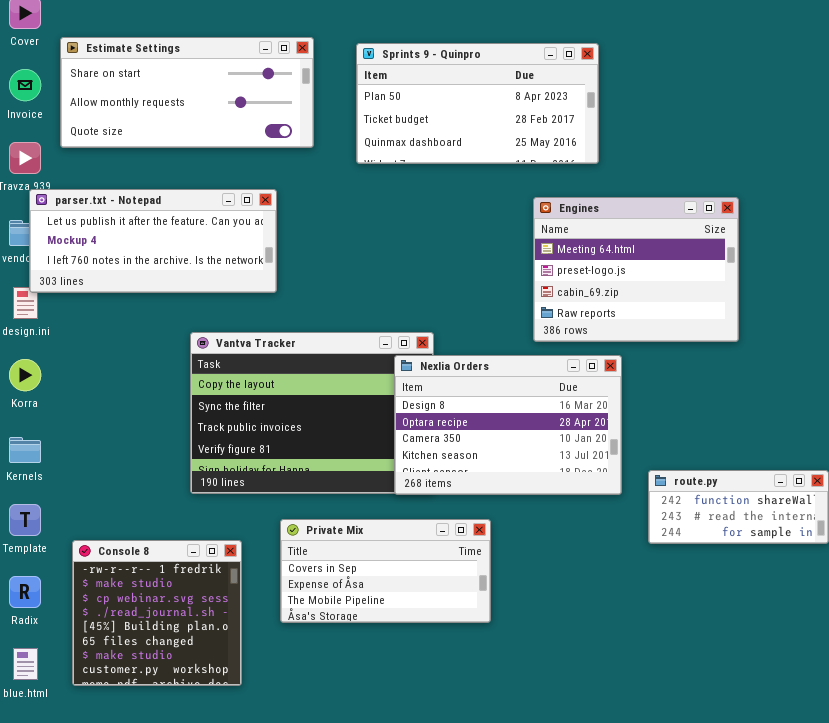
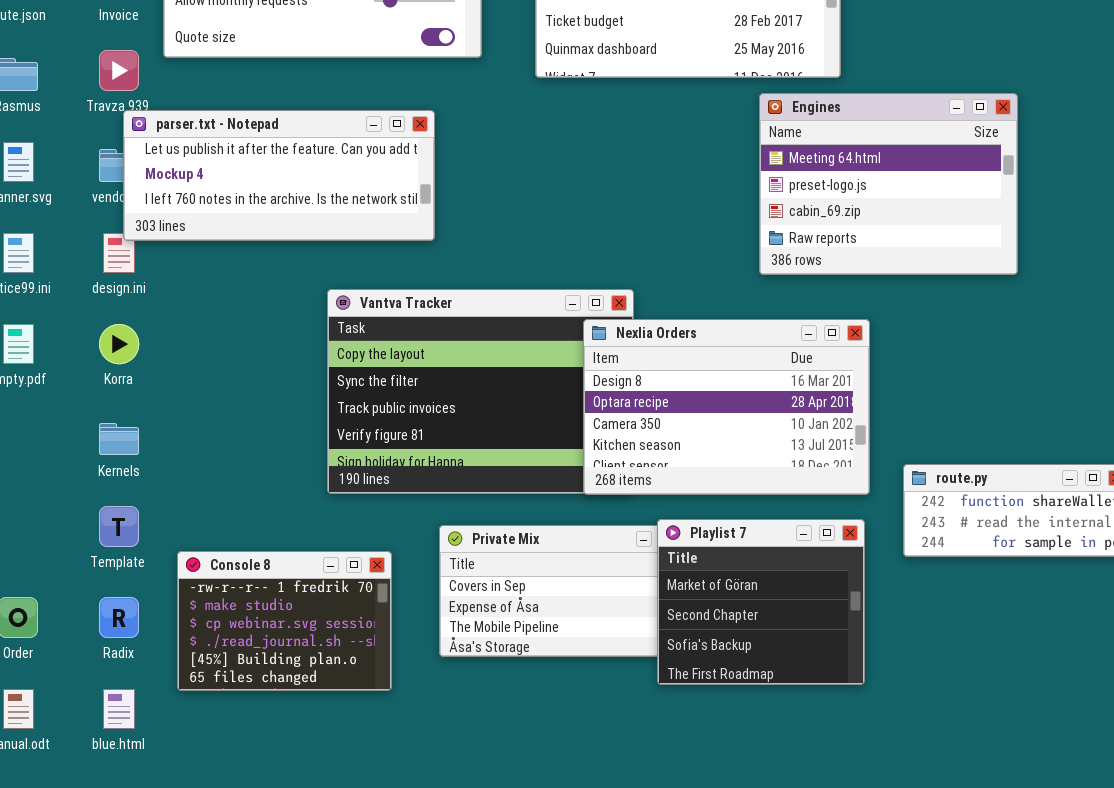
Engines: [533,197,739,342] -> [759,93,1018,275], moved
Playlist 7: none -> [657,519,865,685], opened
Console 8: [72,540,242,686] -> [177,551,392,691], resized

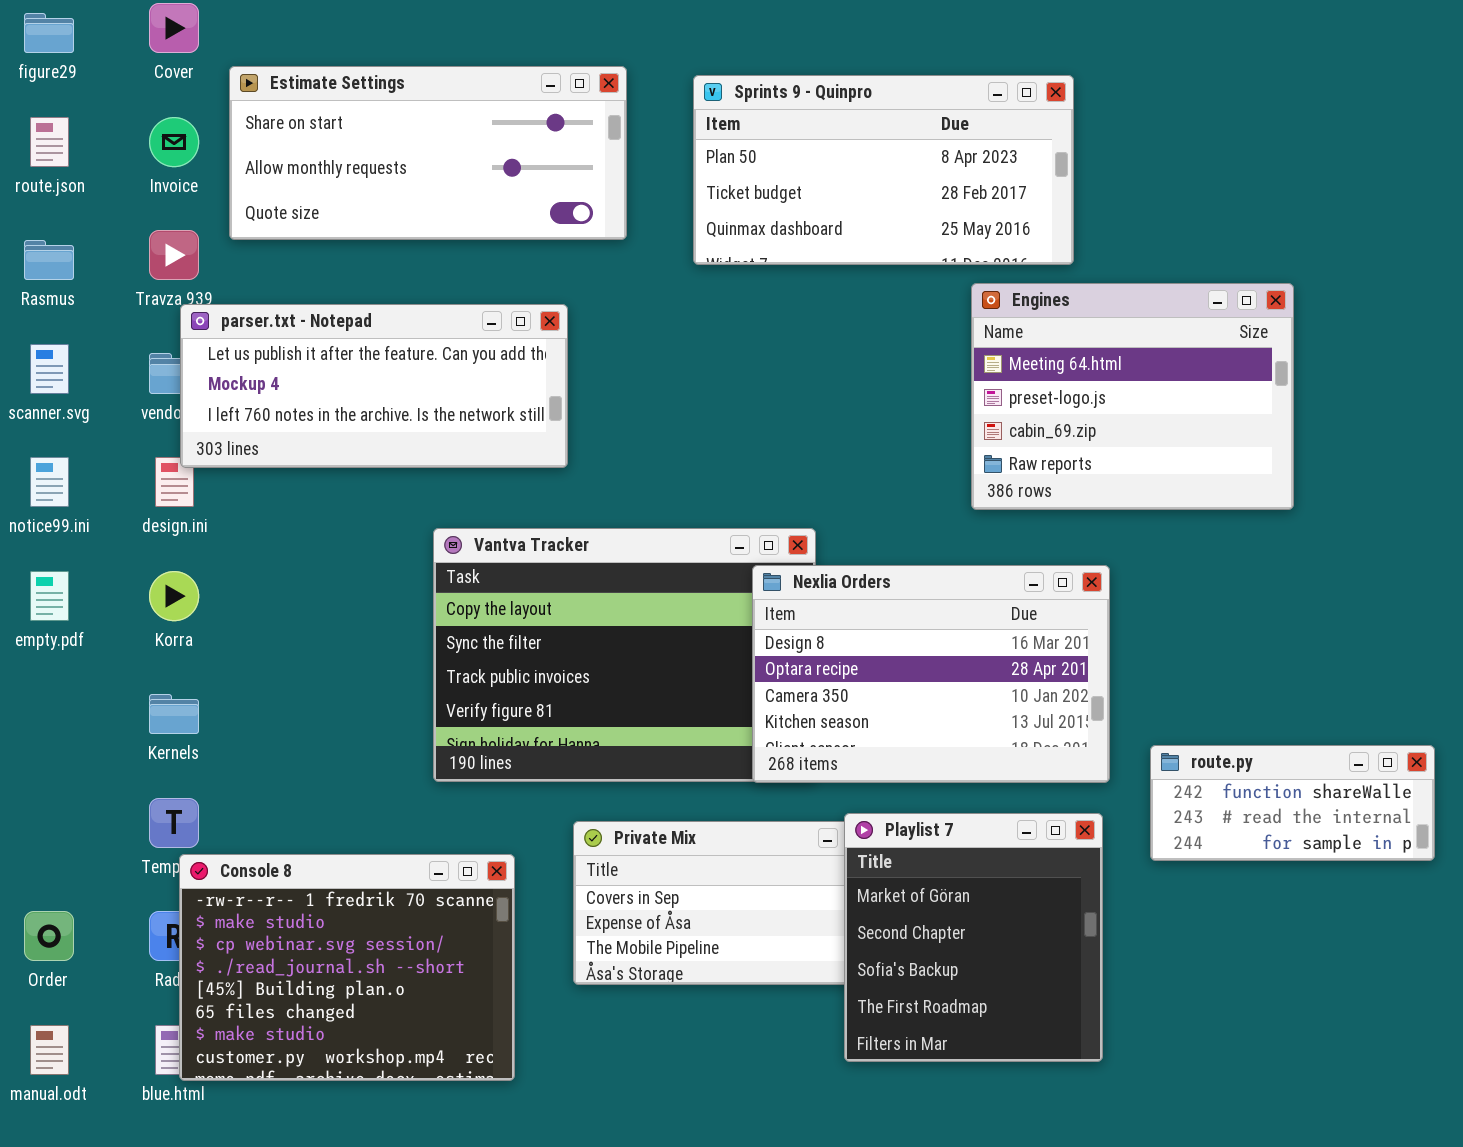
Playlist 7: [657,519,865,685] -> [844,813,1103,1062], resized
Console 8: [177,551,392,691] -> [179,854,515,1081], resized

